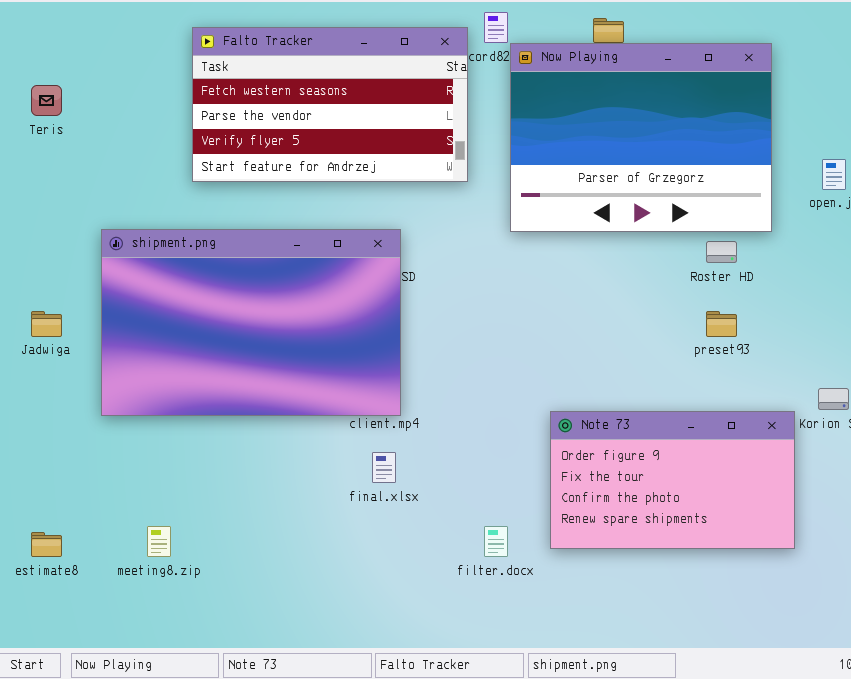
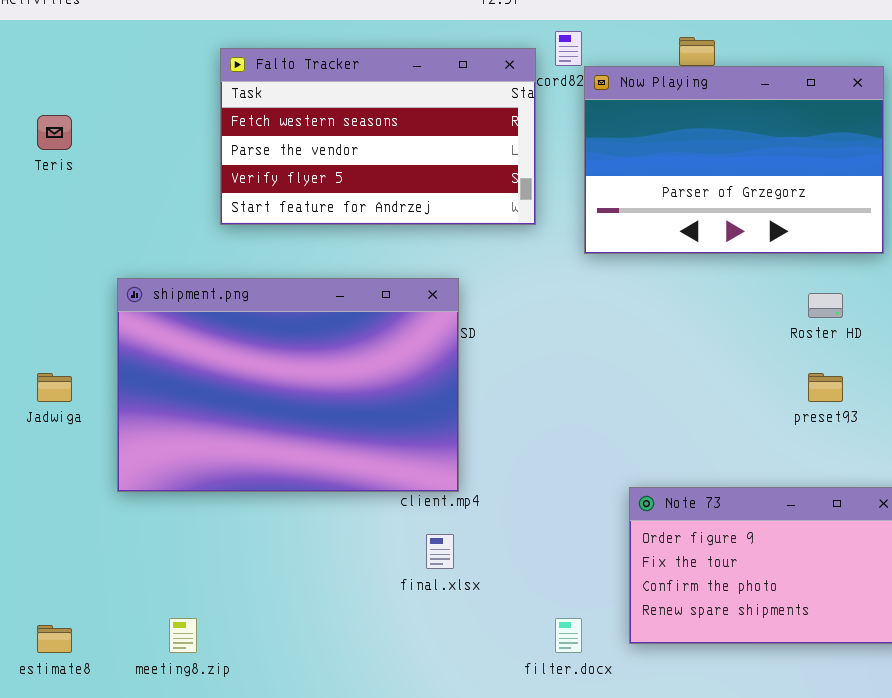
Now Playing: [510,43,772,232] -> [584,66,884,254], resized

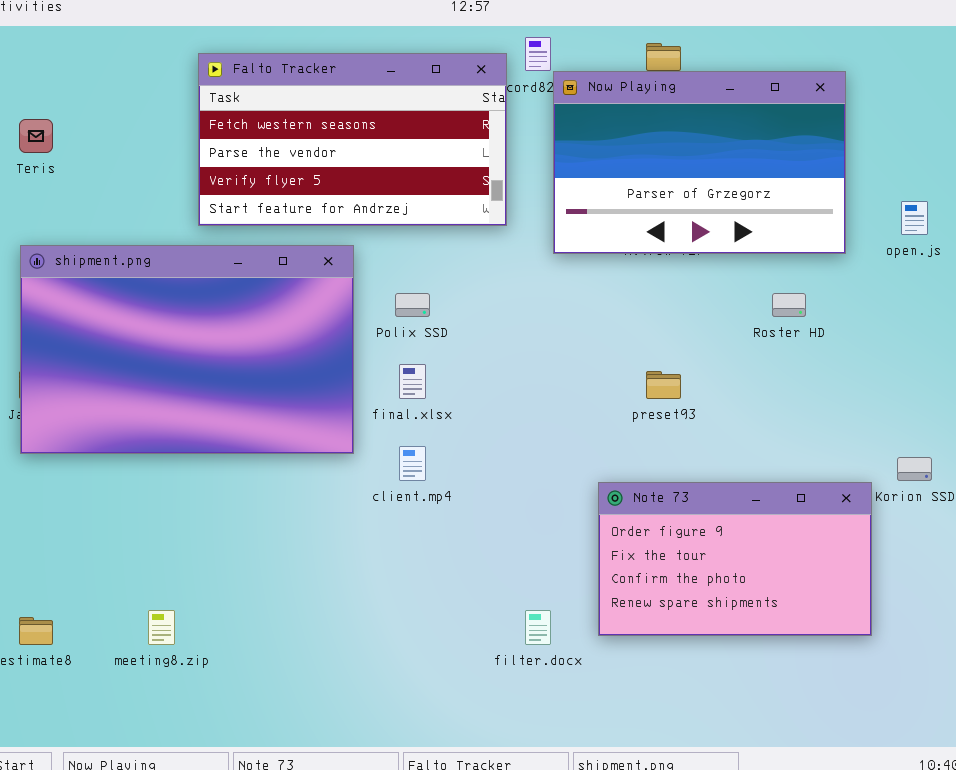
shipment.png: [117,278,459,492] -> [20,245,354,454], moved
preset93: [808,373,843,402] -> [646,371,681,399], moved
final.xlsx: [426,534,454,569] -> [399,364,426,399], moved

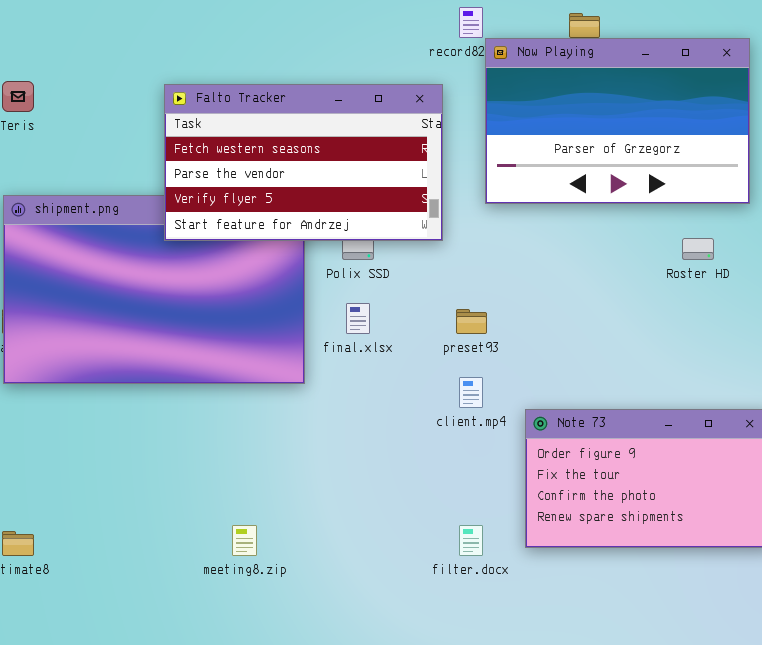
Falto Tracker: [198,53,507,226] -> [164,84,443,241], moved
preset93: [646,371,681,399] -> [456,309,487,334], moved
client.mp4: [399,446,426,481] -> [459,377,483,408], moved
meeting8.zip: [148,610,175,645] -> [232,525,257,556], moved

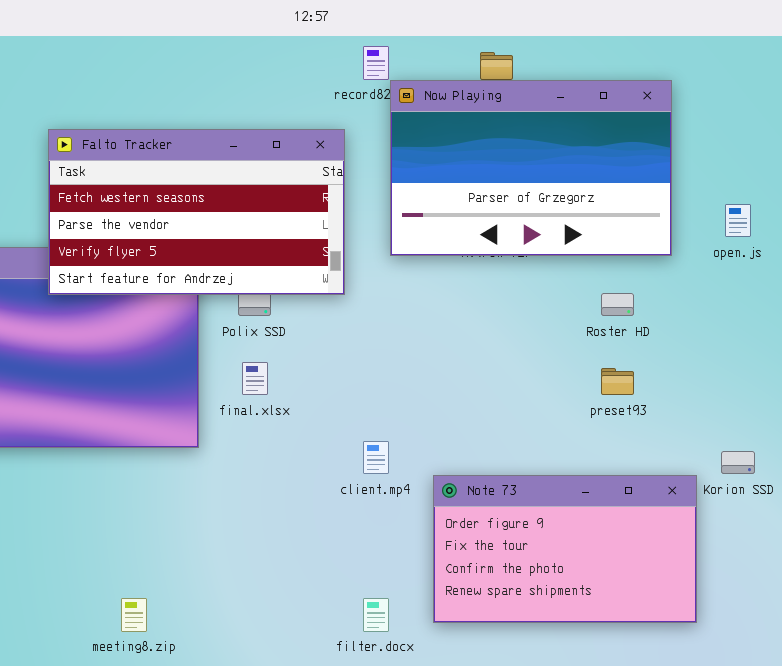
preset93: [456,309,487,334] -> [601,368,634,395], moved

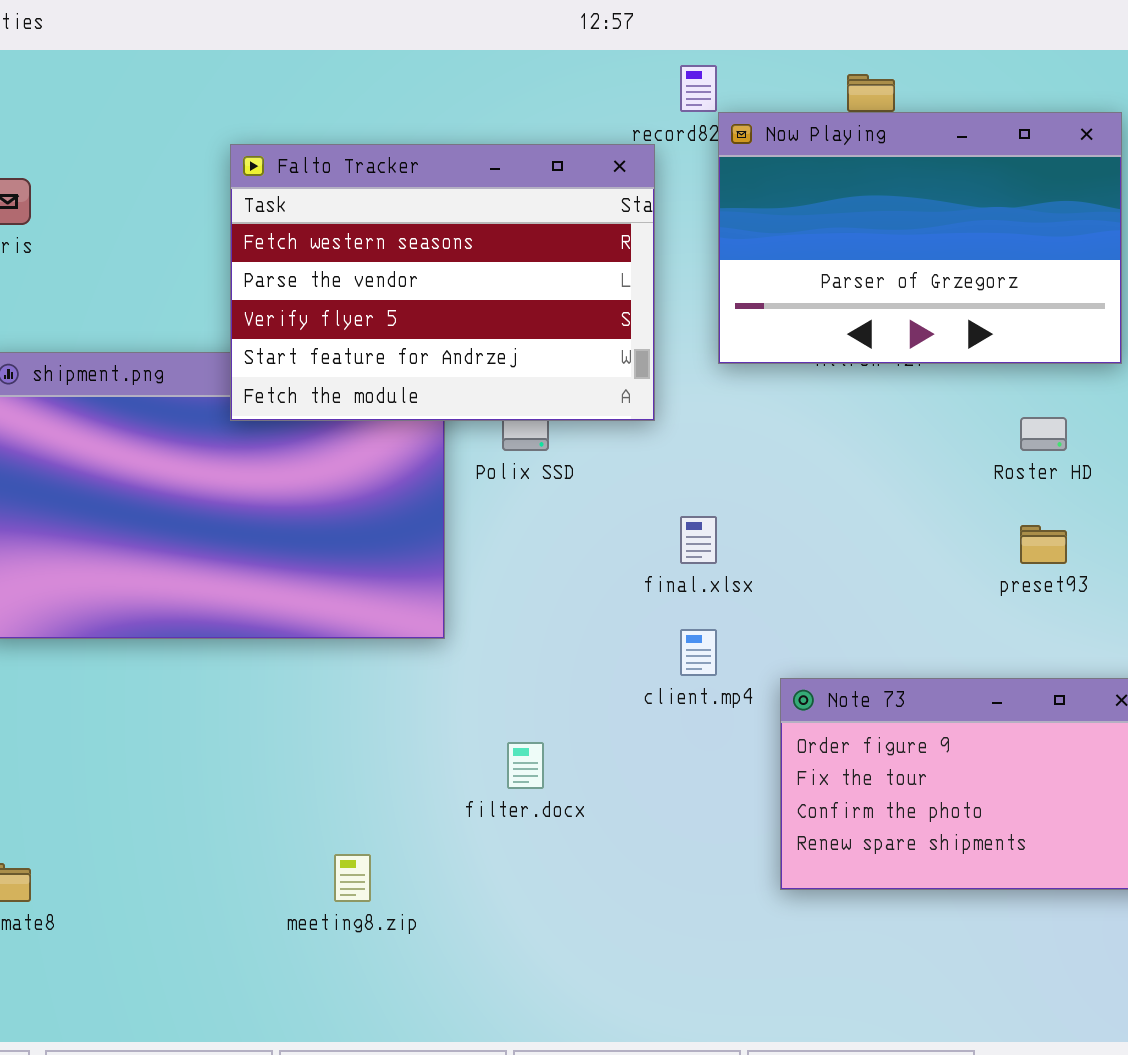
Falto Tracker: [48,129,345,295] -> [230,144,655,421], resized
final.xlsx: [242,362,268,395] -> [680,516,717,564], moved
filter.docx: [363,598,389,632] -> [507,742,544,789], moved

